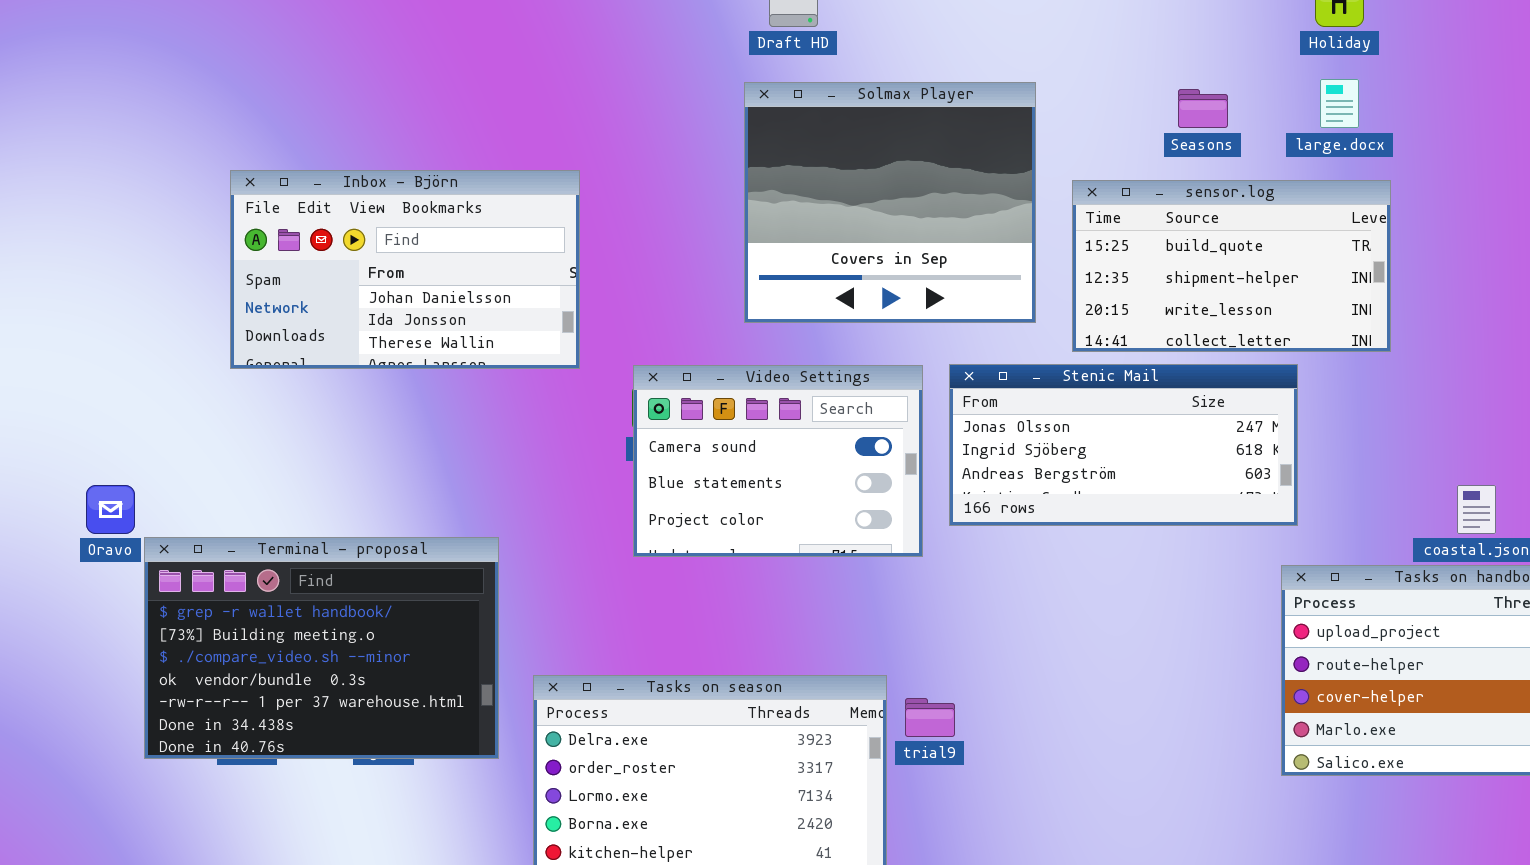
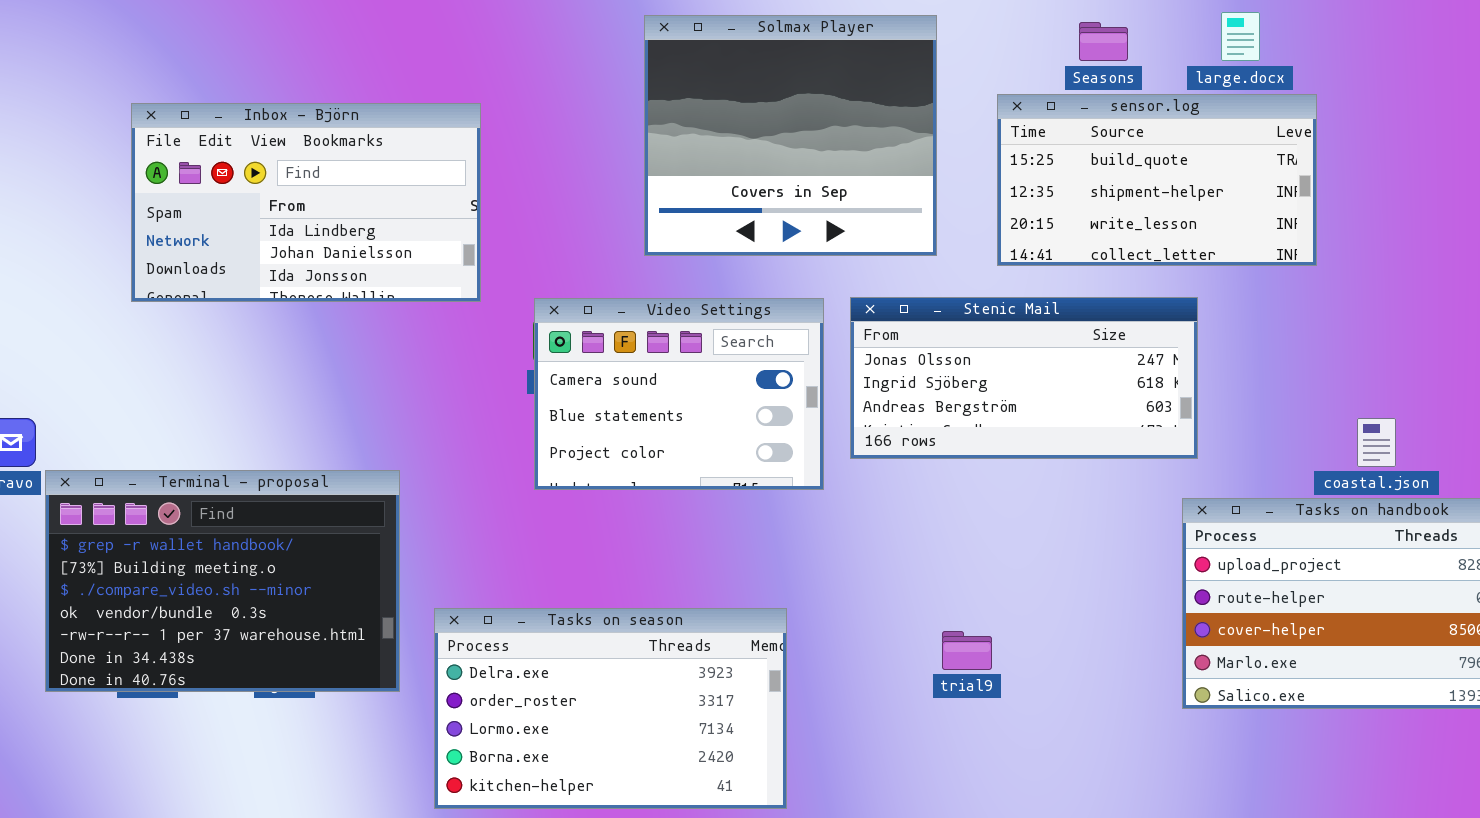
Inbox - Björn: [230,170,580,369] -> [131,103,481,302], scrolled up 1 row
sensor.log: [1072,180,1391,352] -> [997,94,1317,266], moved
trial9: [905,698,955,737] -> [942,631,992,670], moved

